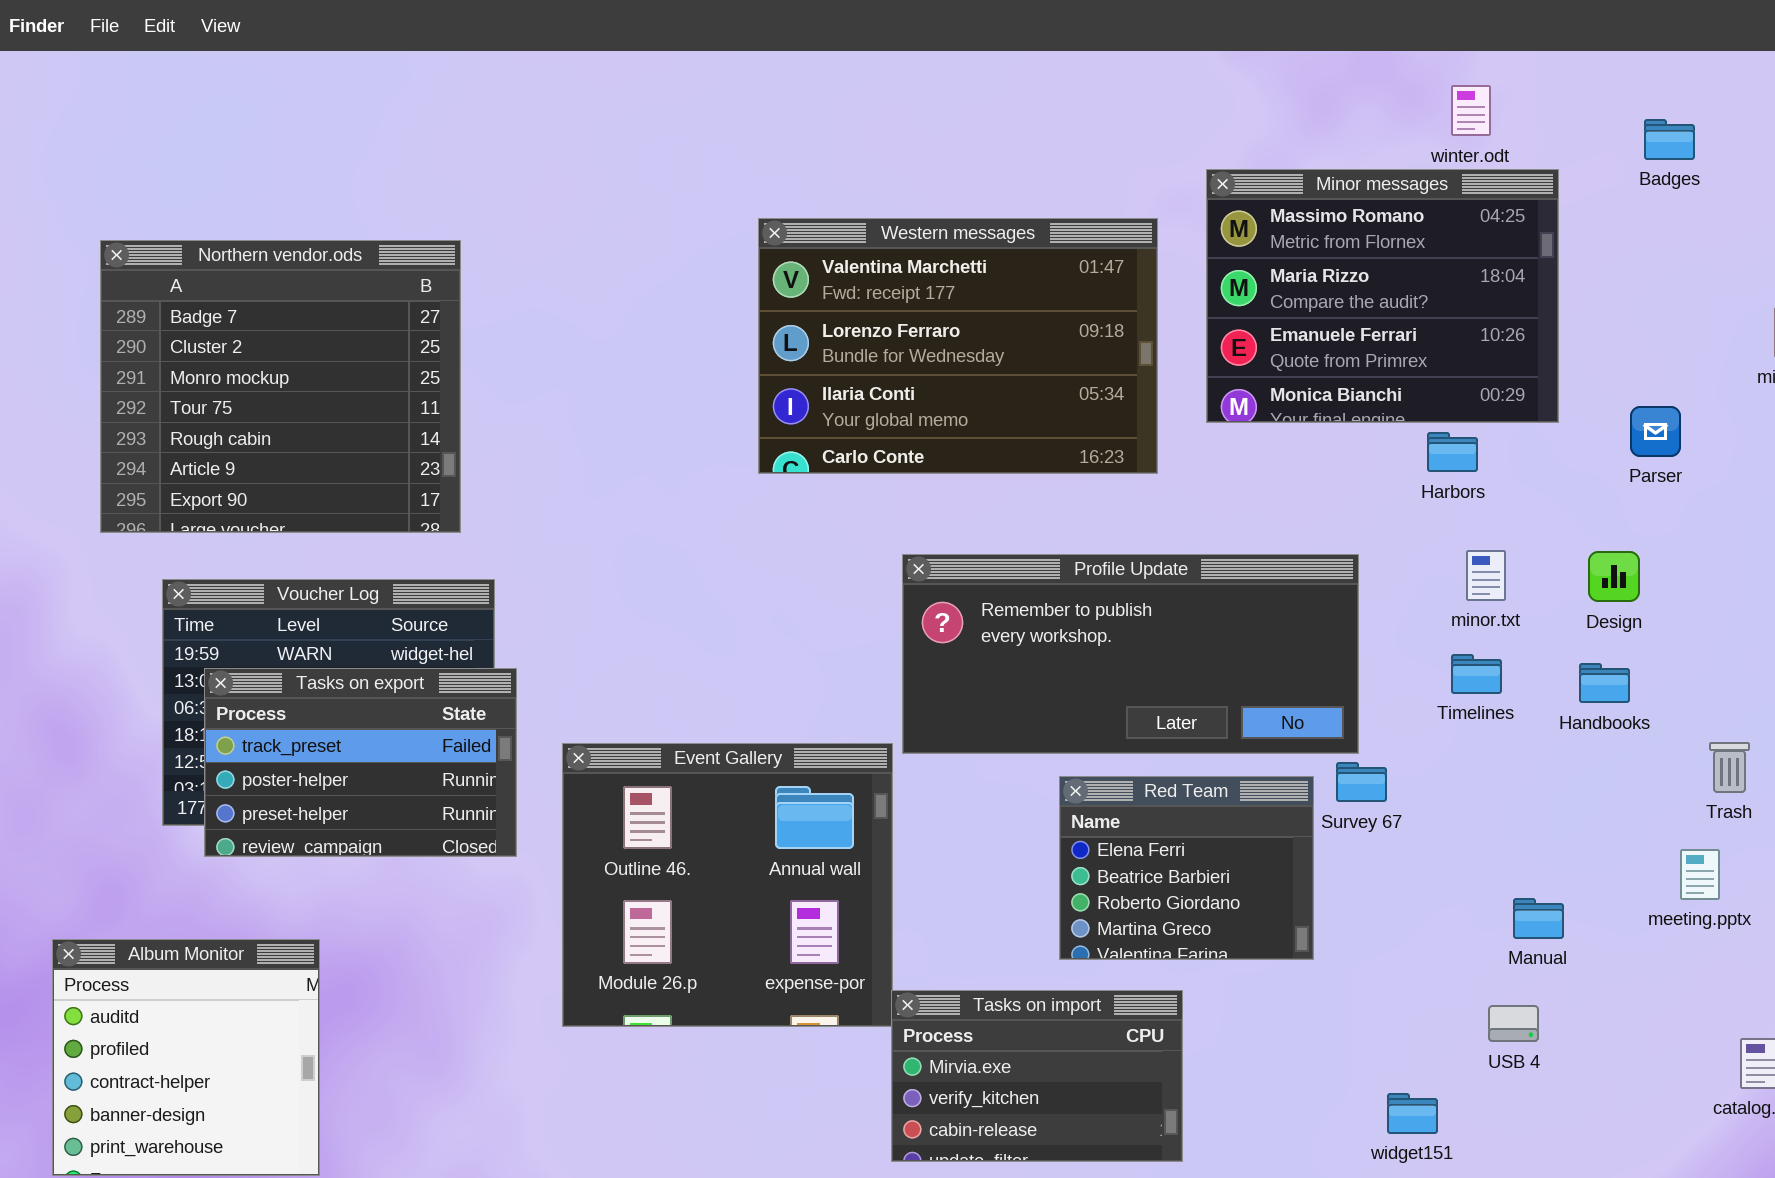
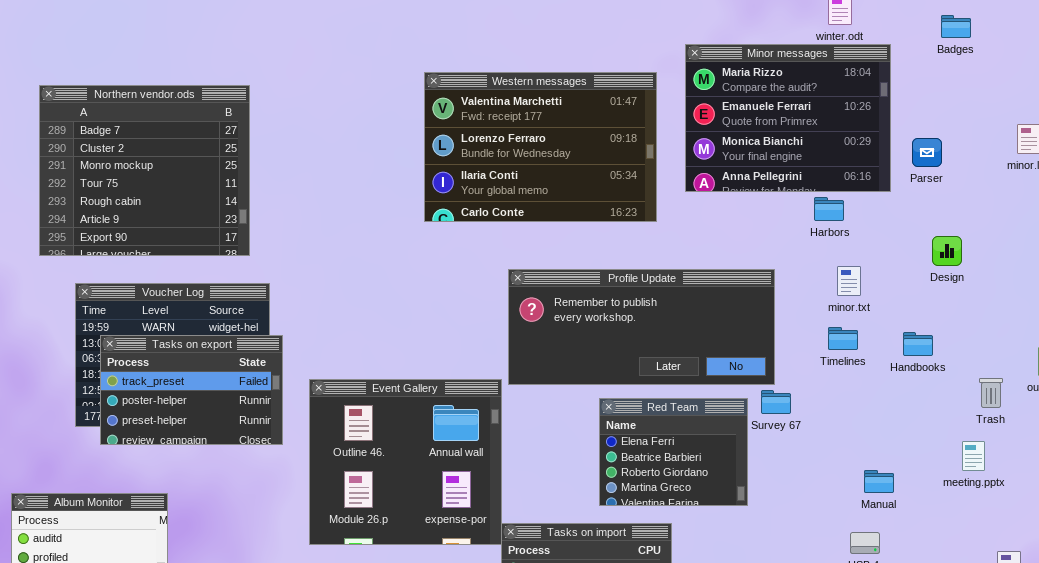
Minor messages: [1206,169,1559,423] -> [685,44,891,192], scrolled down 1 row
Parser: [1630,406,1681,457] -> [912,138,942,167], moved
Design: [1588,551,1640,602] -> [932,236,962,266], moved

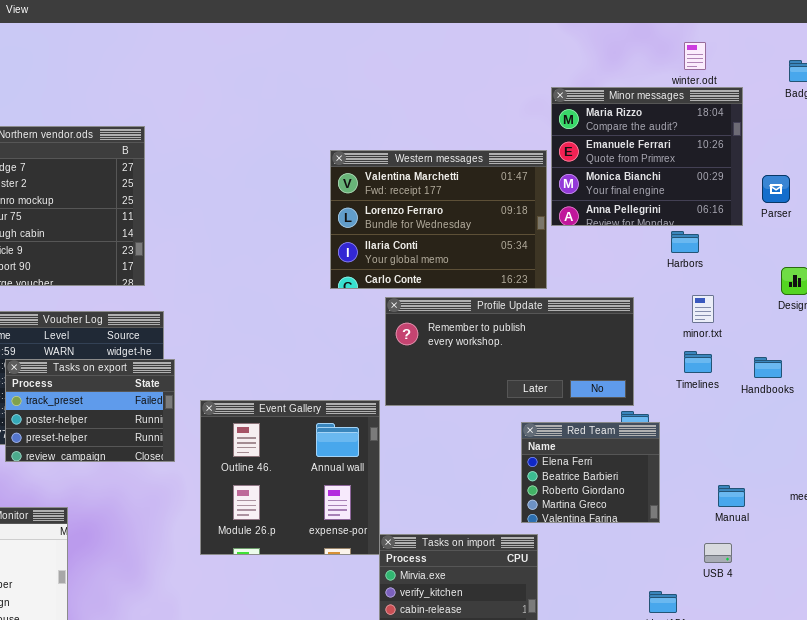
Western messages: [424,72,657,222] -> [330,150,547,289], moved
Red Team: [599,398,748,506] -> [521,422,660,523], moved

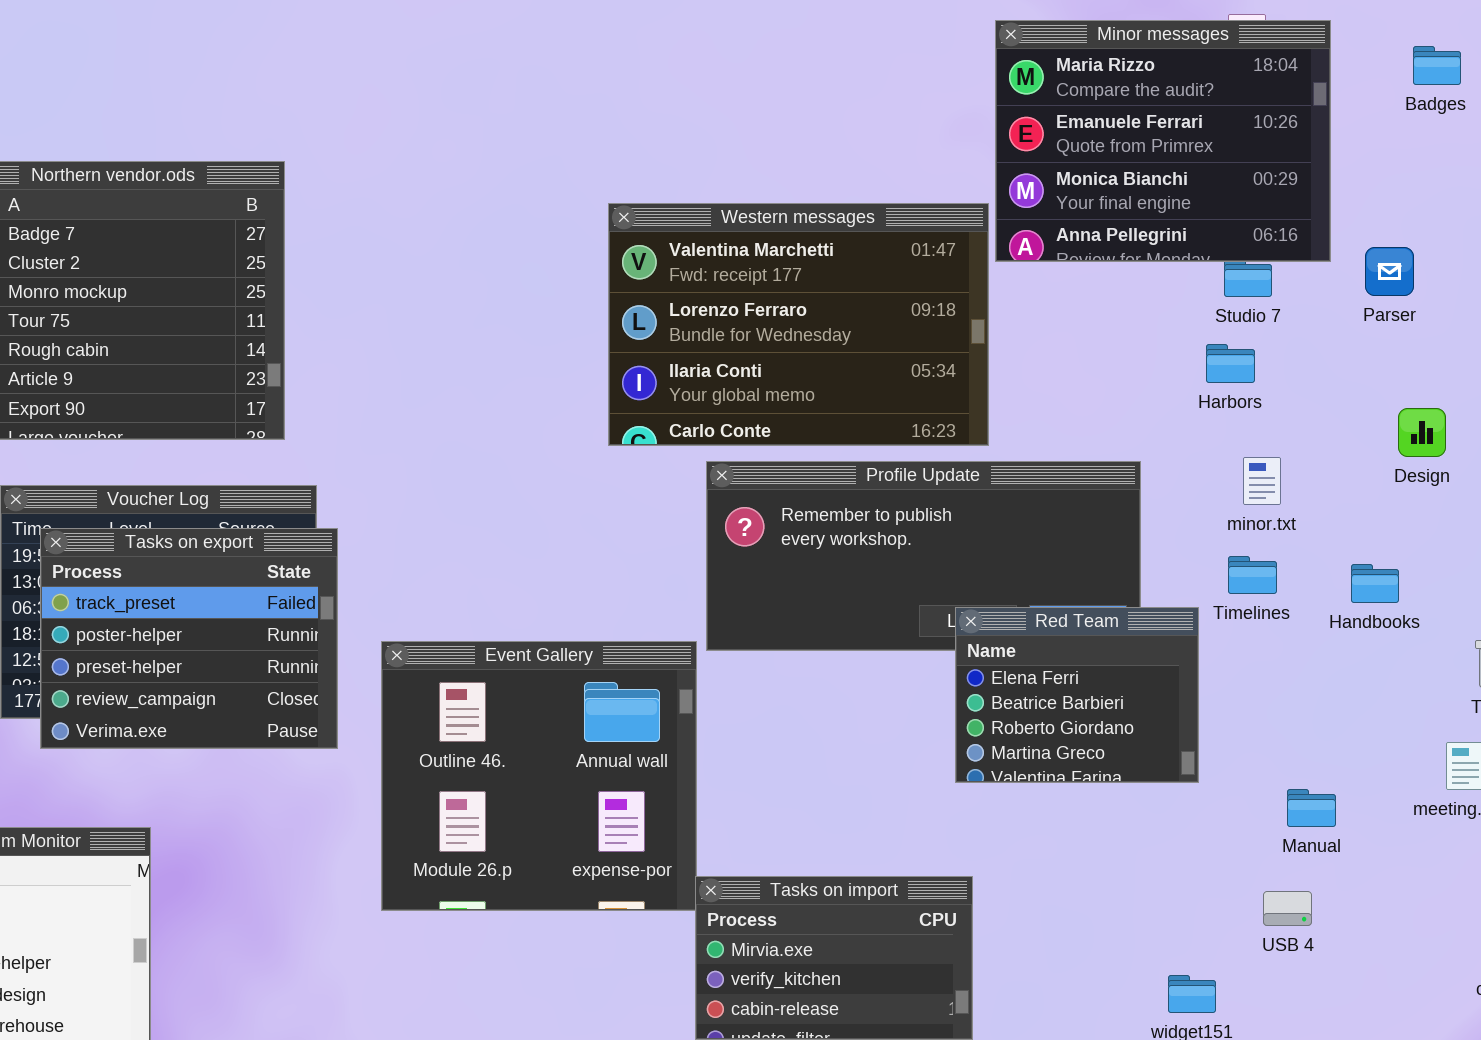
Minor messages: [551,87,743,226] -> [995,20,1331,262], moved
Tasks on export: [5,359,175,462] -> [40,528,338,749], resized
Red Team: [521,422,660,523] -> [955,607,1199,783], moved

